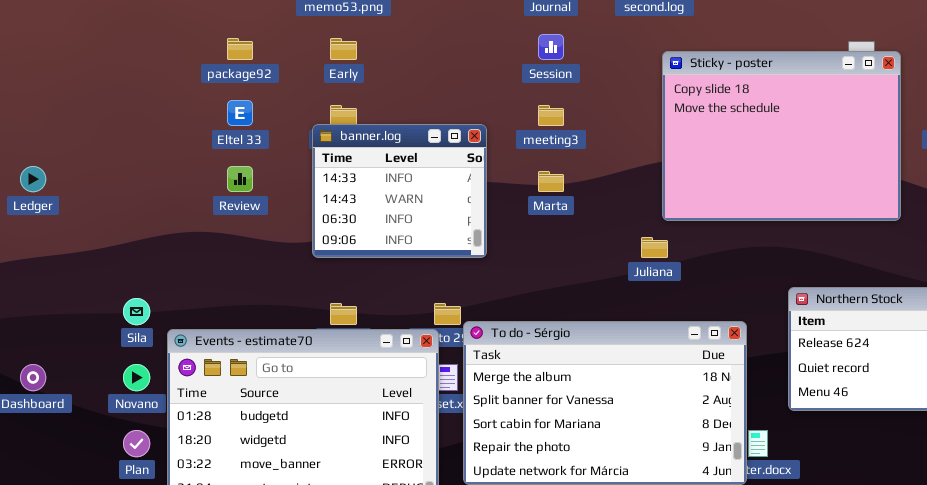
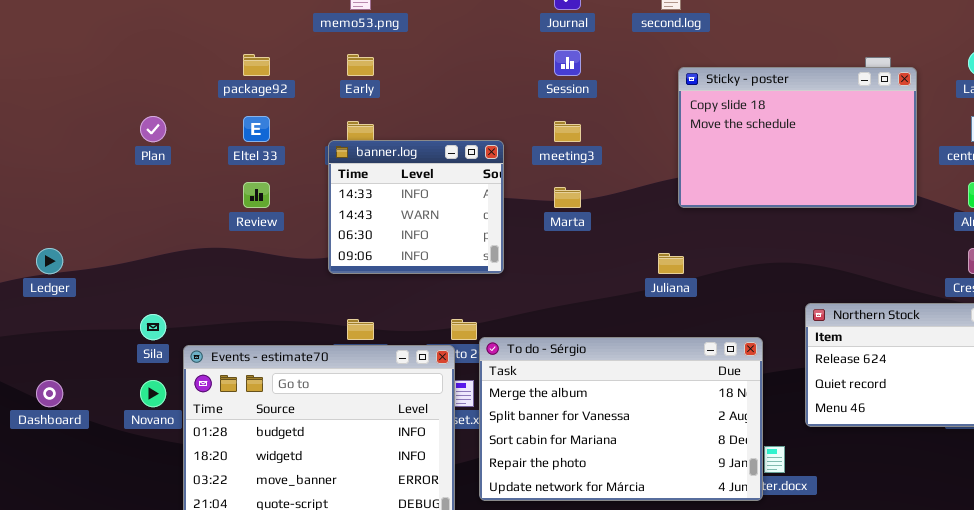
Sticky - poster: [662,51,901,221] -> [678,67,917,208], resized
Ledger: [20,166,46,192] -> [36,248,63,274], moved
Plan: [123,430,150,457] -> [140,116,166,142], moved

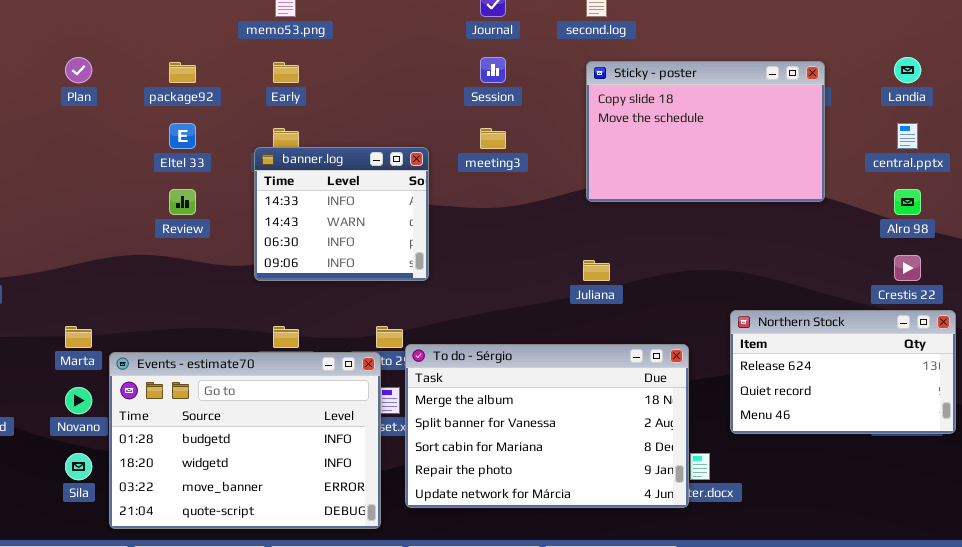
Sticky - poster: [678,67,917,208] -> [586,61,825,202], moved
Plan: [140,116,166,142] -> [65,57,92,83], moved
Marta: [554,187,581,208] -> [65,326,92,348], moved
Sila: [140,314,166,340] -> [65,453,92,480], moved

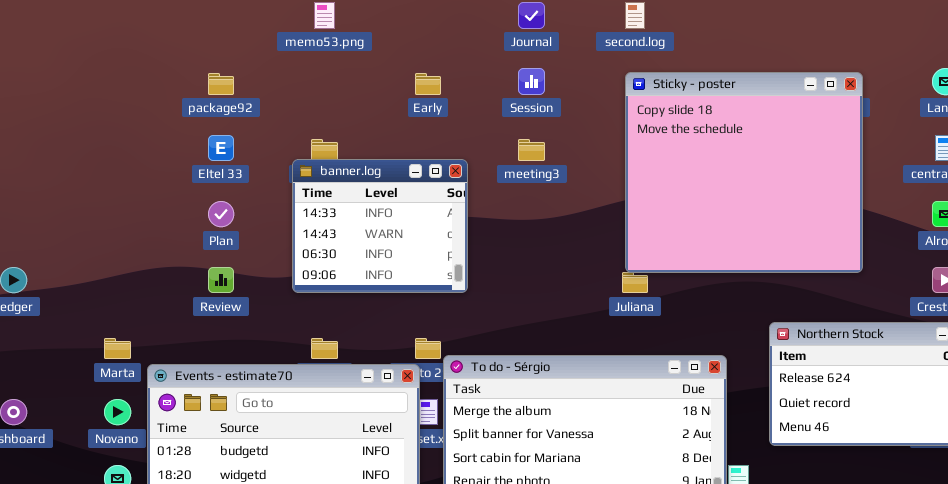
Plan: [65,57,92,83] -> [208,201,234,227], moved
Sticky - poster: [586,61,825,202] -> [625,72,863,273], resized
Early: [273,62,299,83] -> [415,73,441,95], moved
Review: [169,189,196,215] -> [208,267,234,293], moved

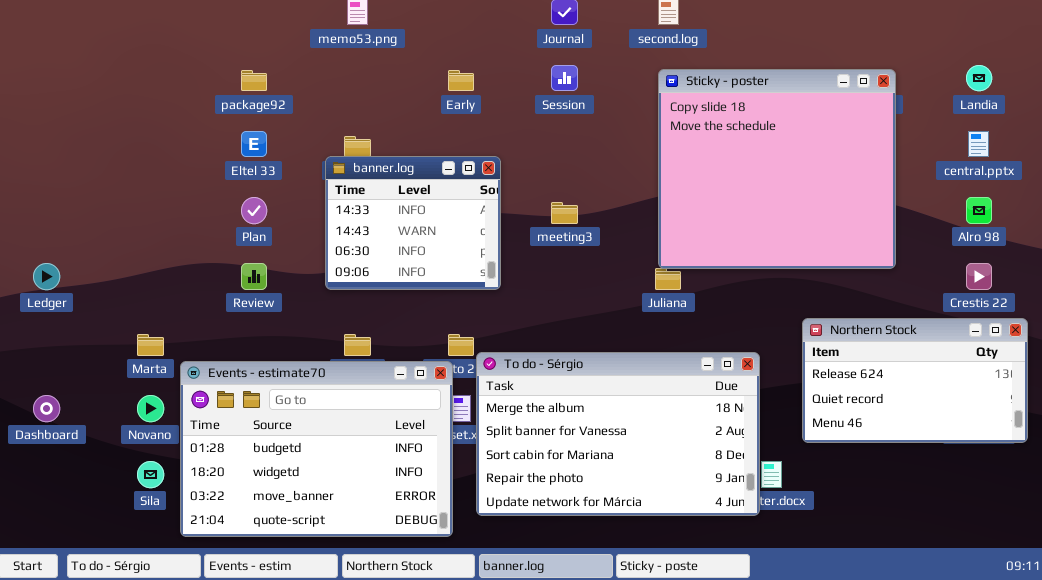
meeting3: [518,139,545,161] -> [551,202,578,224], moved

